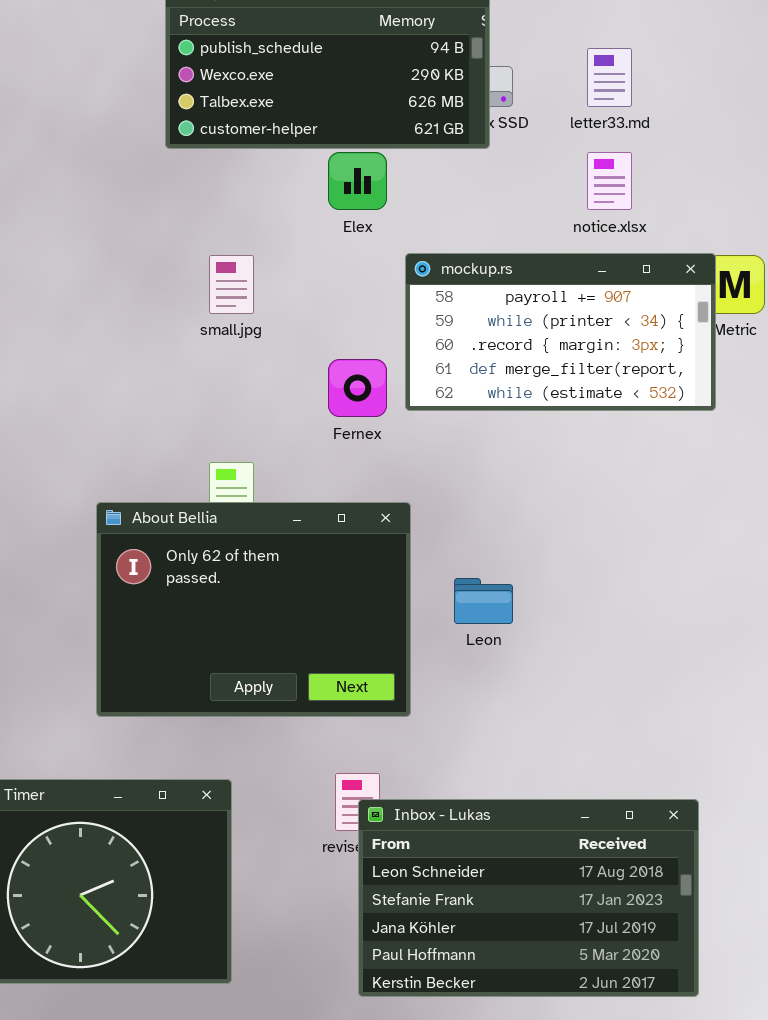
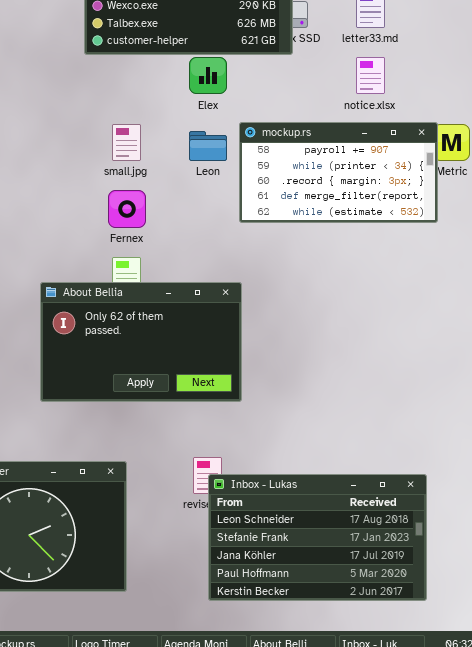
Fernex: [328,359,387,417] -> [108,190,146,228], moved
About Bellia: [96,502,411,717] -> [40,282,242,402], resized
Leon: [454,578,513,624] -> [189,131,227,161], moved

